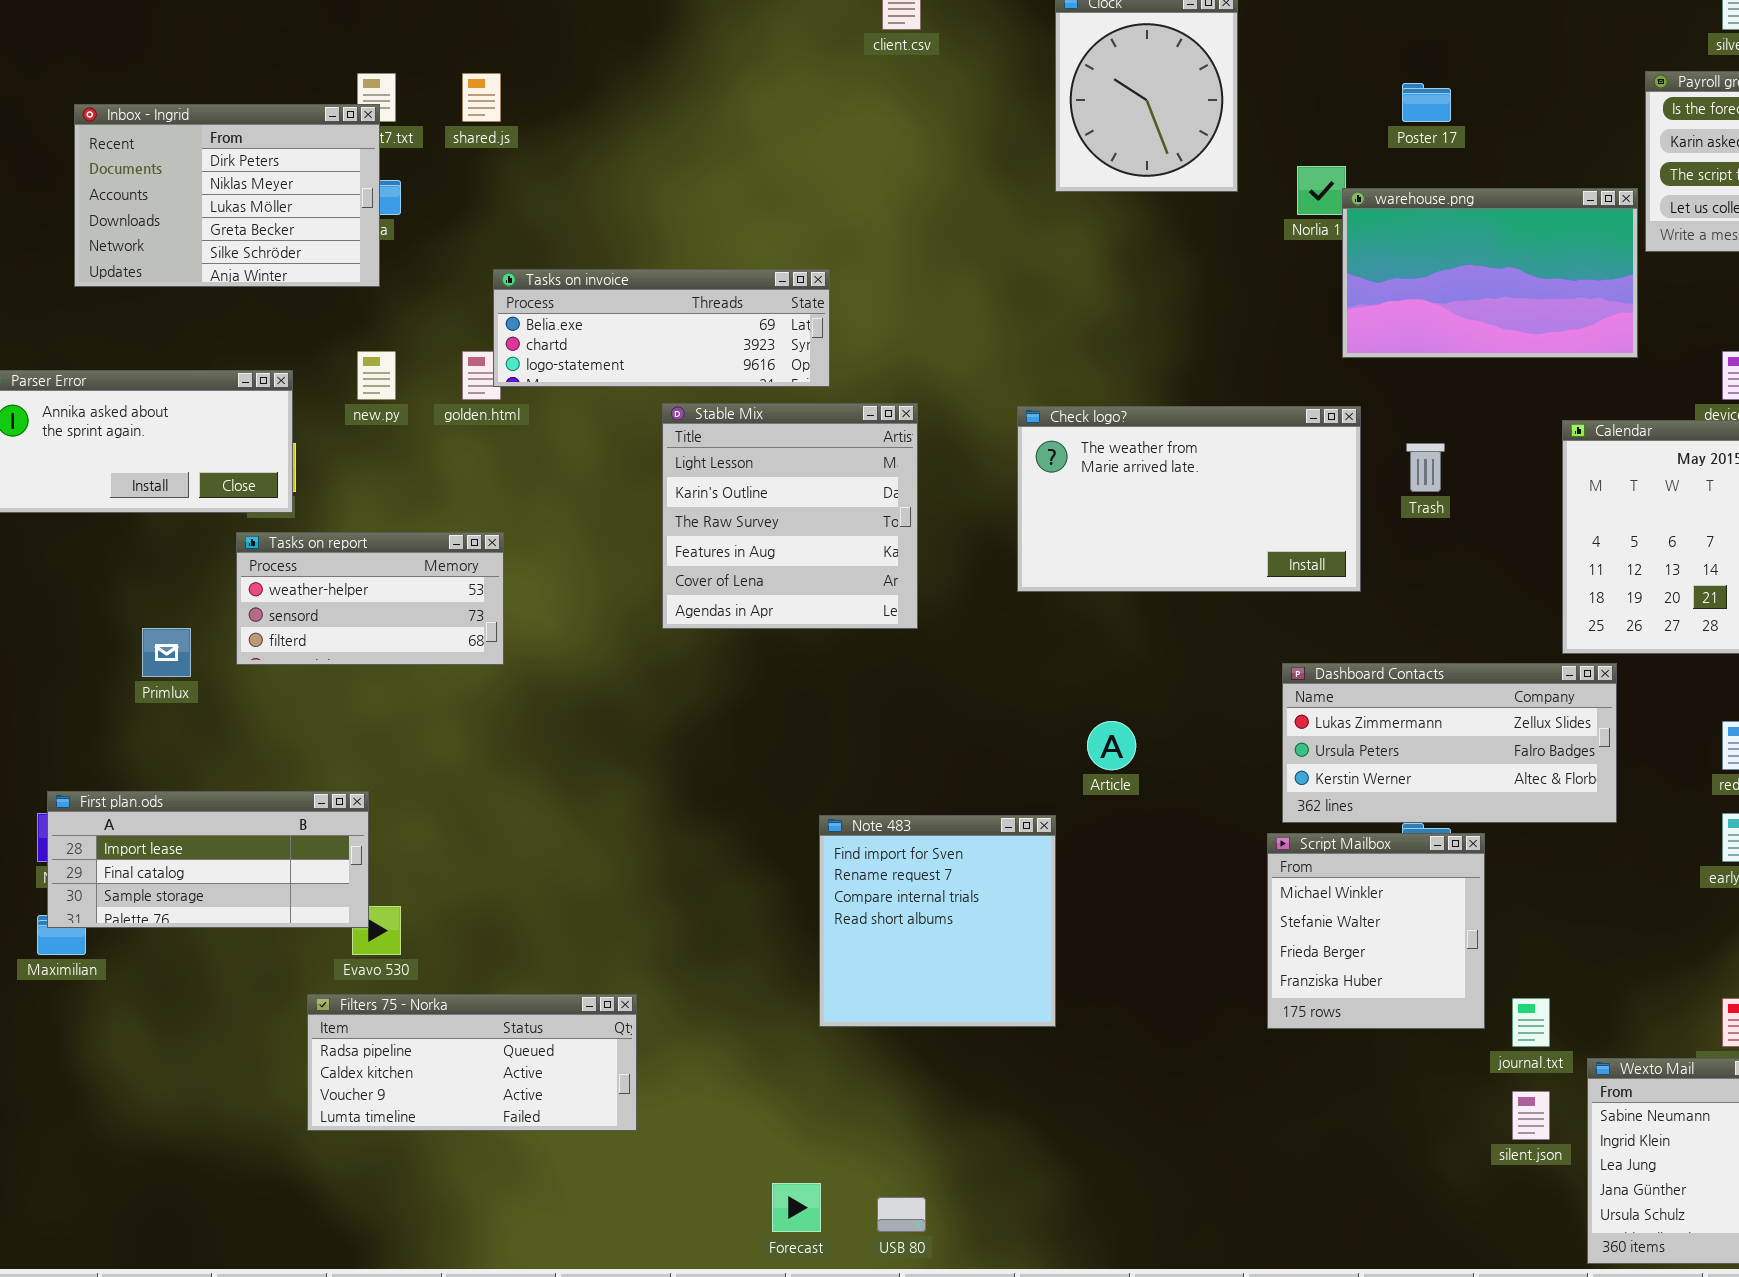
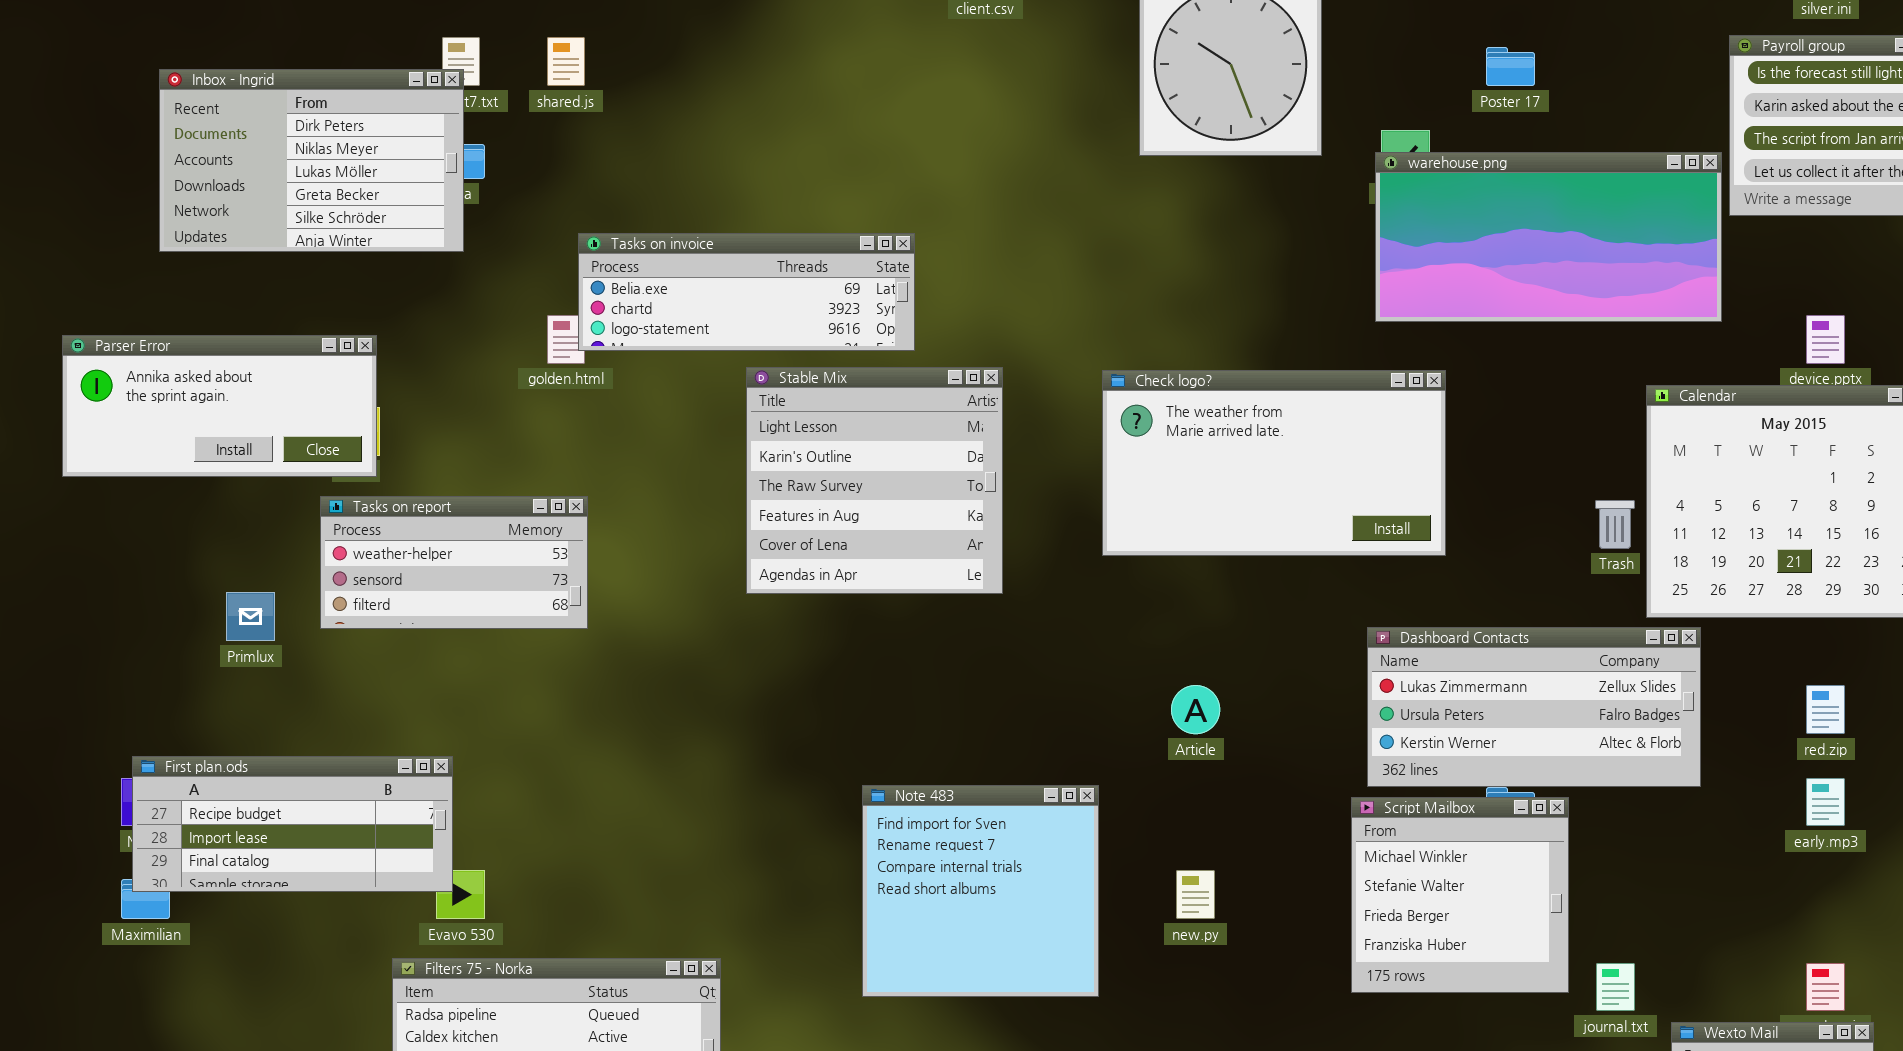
warehouse.png: [1342,188,1638,358] -> [1375,152,1722,322], resized
new.py: [357,351,396,400] -> [1176,870,1215,919], moved
Trash: [1406,443,1445,492] -> [1595,500,1635,549], moved
First plan.ods: [47,791,369,928] -> [132,756,453,892], scrolled up 1 row
Note 483: [819,815,1056,1027] -> [862,785,1099,997], moved

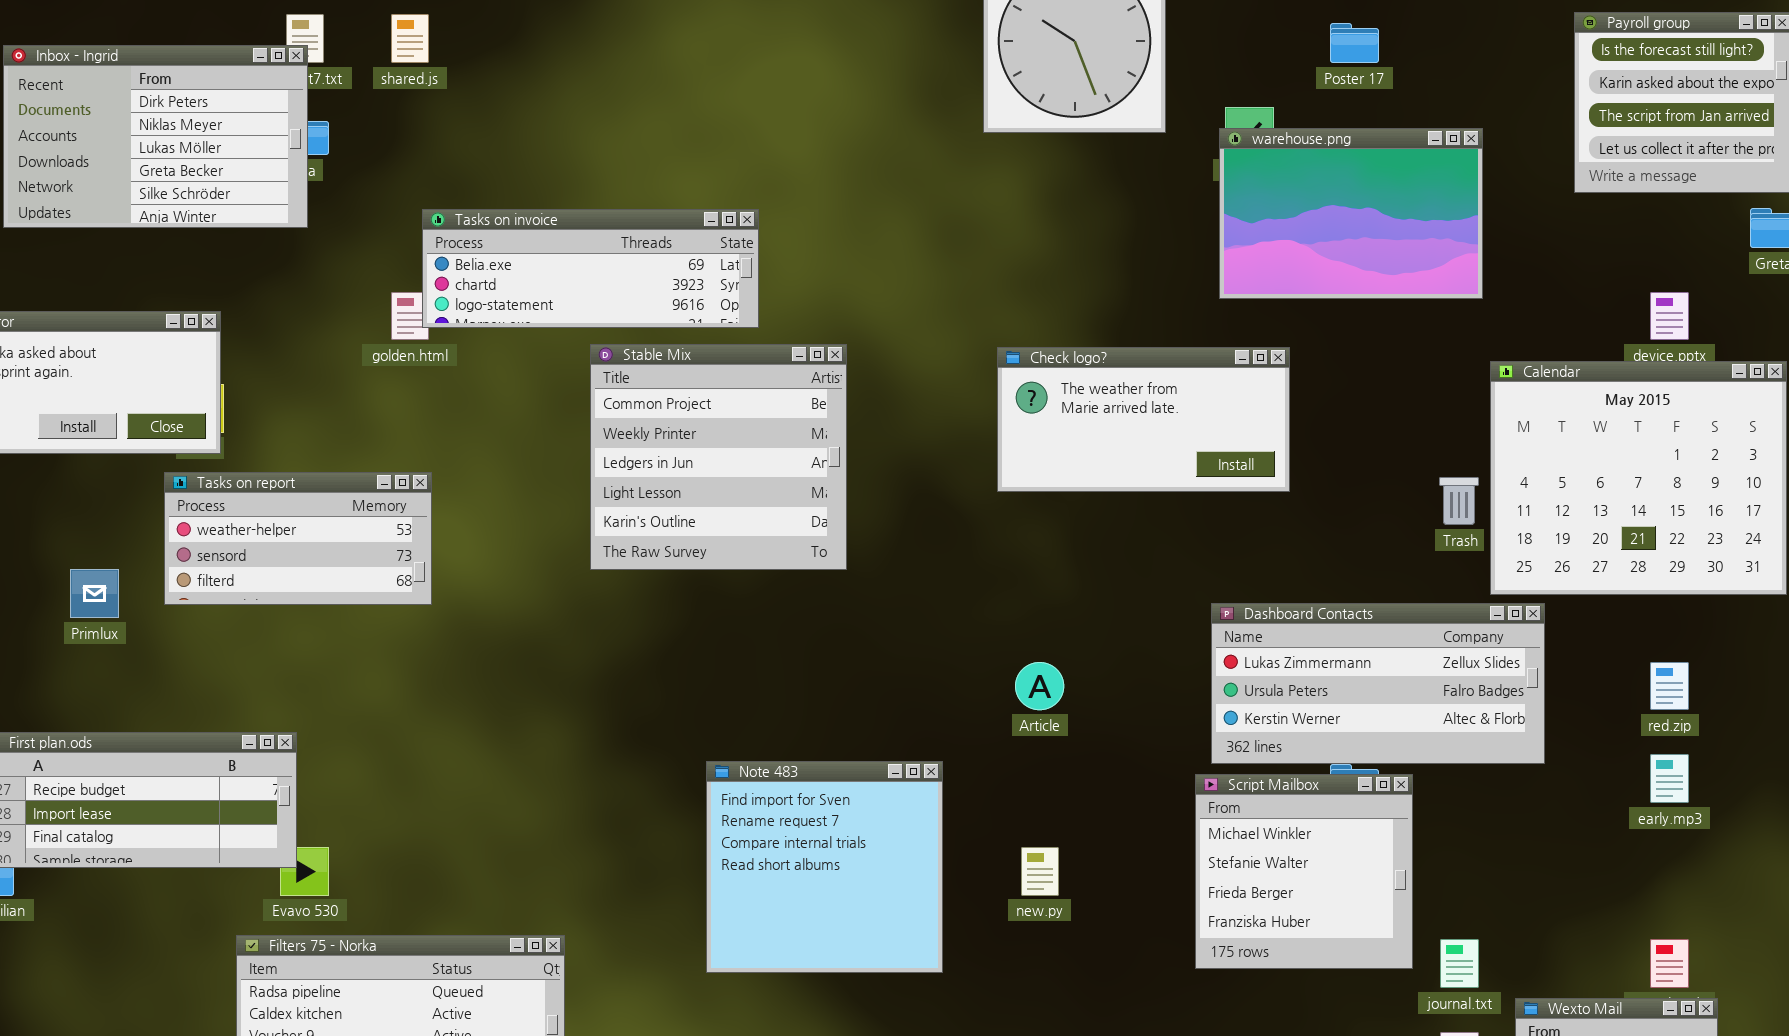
warehouse.png: [1375,152,1722,322] -> [1219,128,1483,299], resized
Stable Mix: [746,367,1003,594] -> [590,344,847,570], scrolled up 3 rows
Check logo?: [1102,370,1446,556] -> [997,347,1290,492], resized

